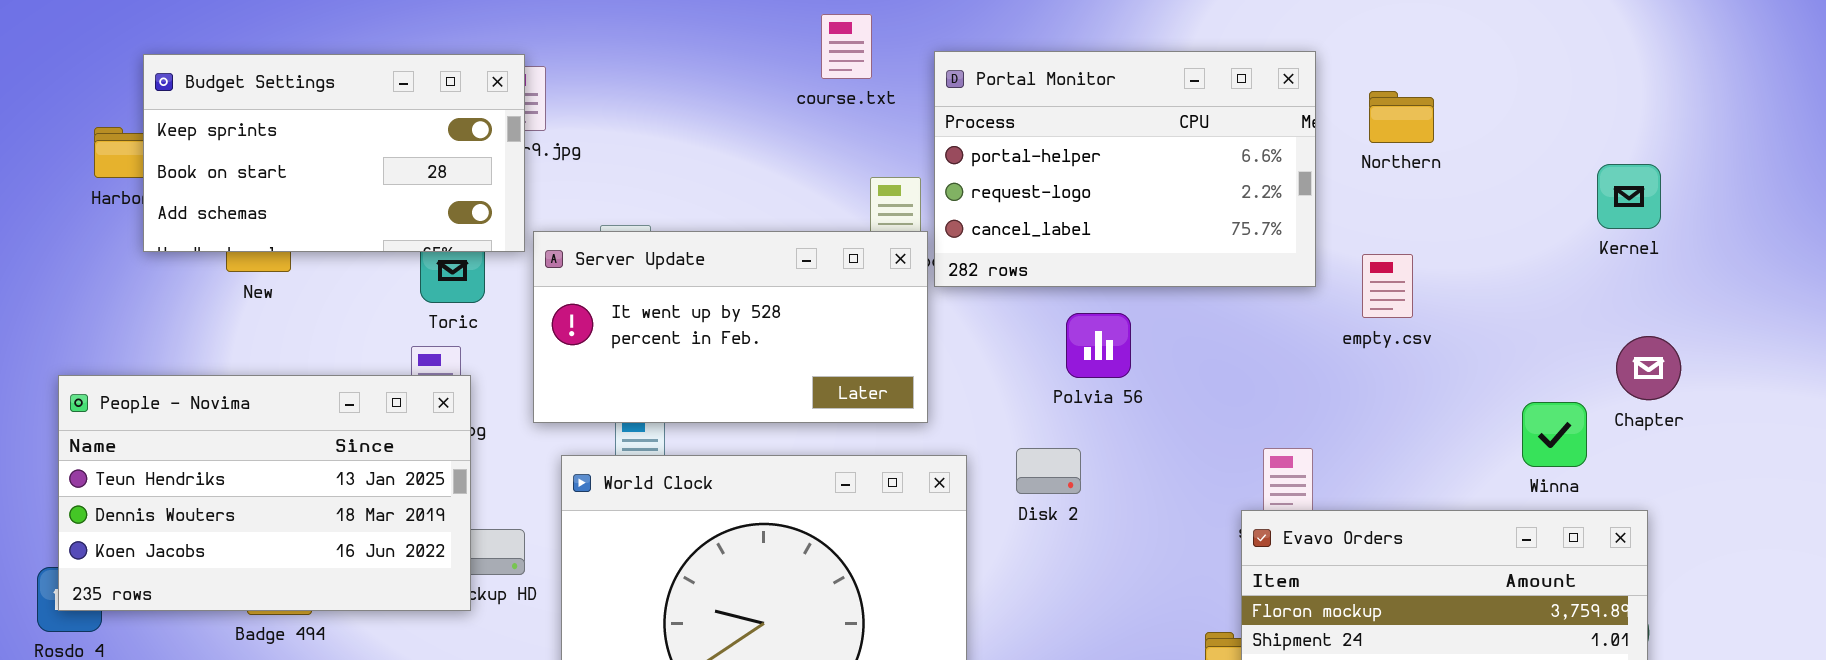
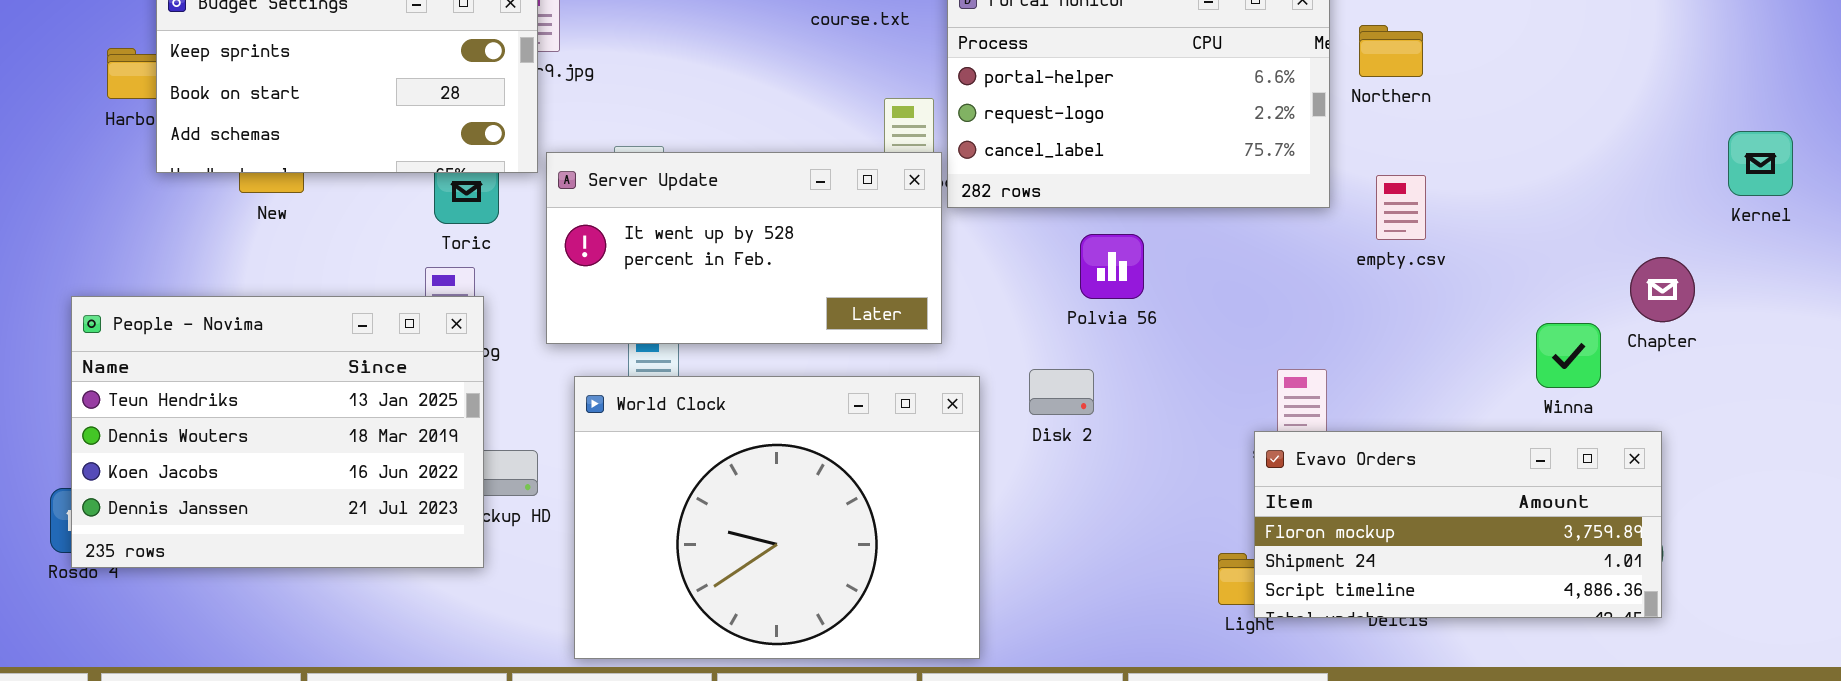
Northern: [1369,91,1434,143] -> [1359,25,1423,77], moved
Kernel: [1597,164,1661,229] -> [1728,131,1793,196], moved
People - Novima: [58,375,471,611] -> [71,296,484,568], resized

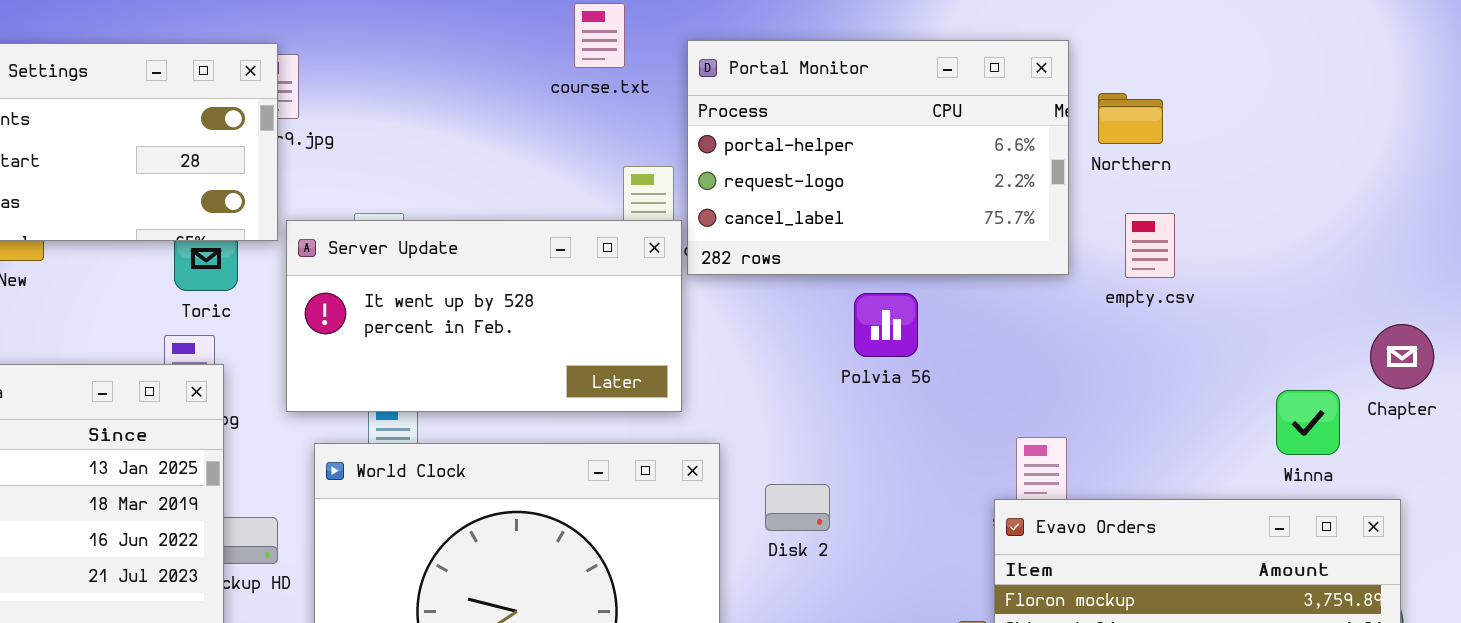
empty.csv: [1376,175,1426,240] -> [1125,213,1175,278], moved
Polvia 56: [1080,234,1144,299] -> [854,293,918,357], moved
Disk 2: [1029,369,1094,415] -> [765,484,830,531], moved

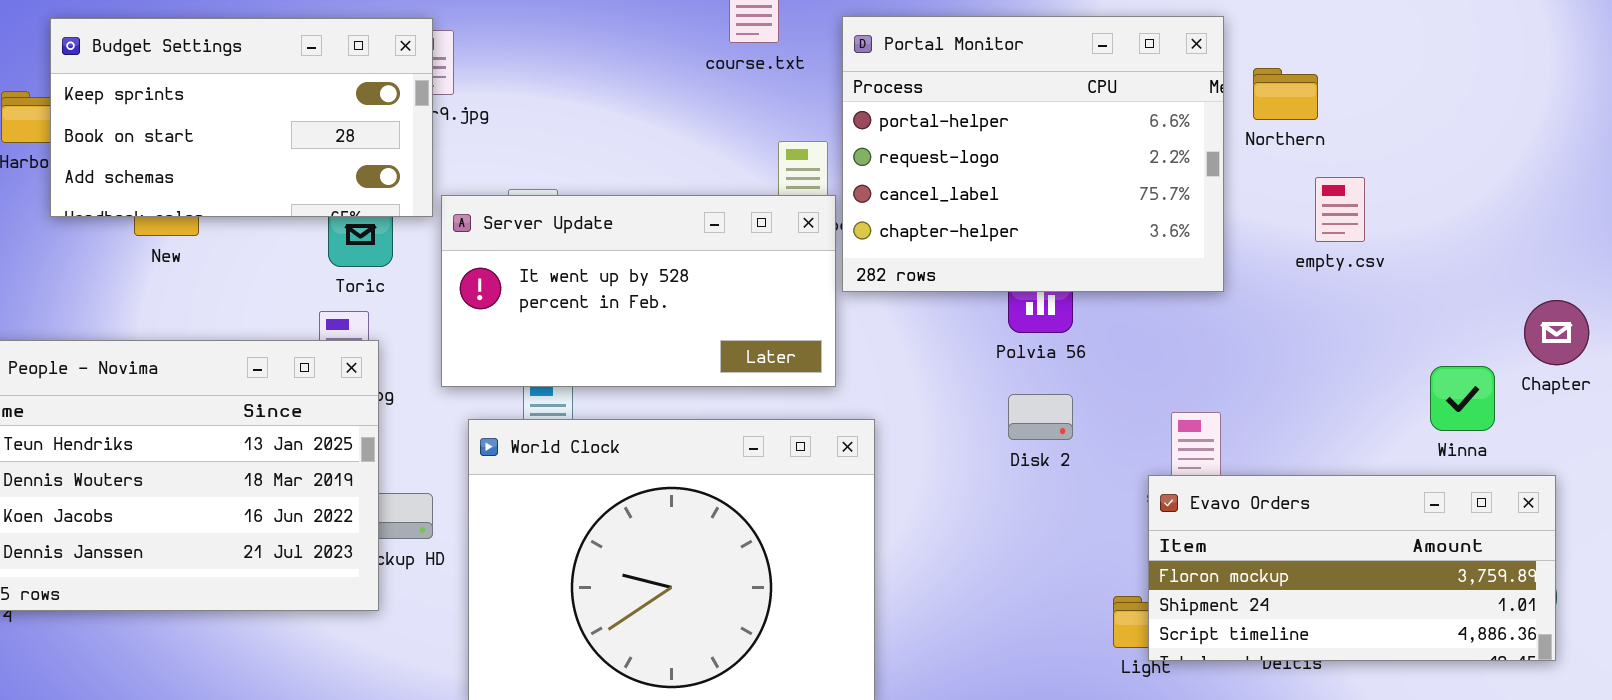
Portal Monitor: [687,40,1069,275] -> [842,16,1224,292], resized
empty.csv: [1125,213,1175,278] -> [1315,177,1365,242], moved
Disk 2: [765,484,830,531] -> [1008,394,1073,440], moved

